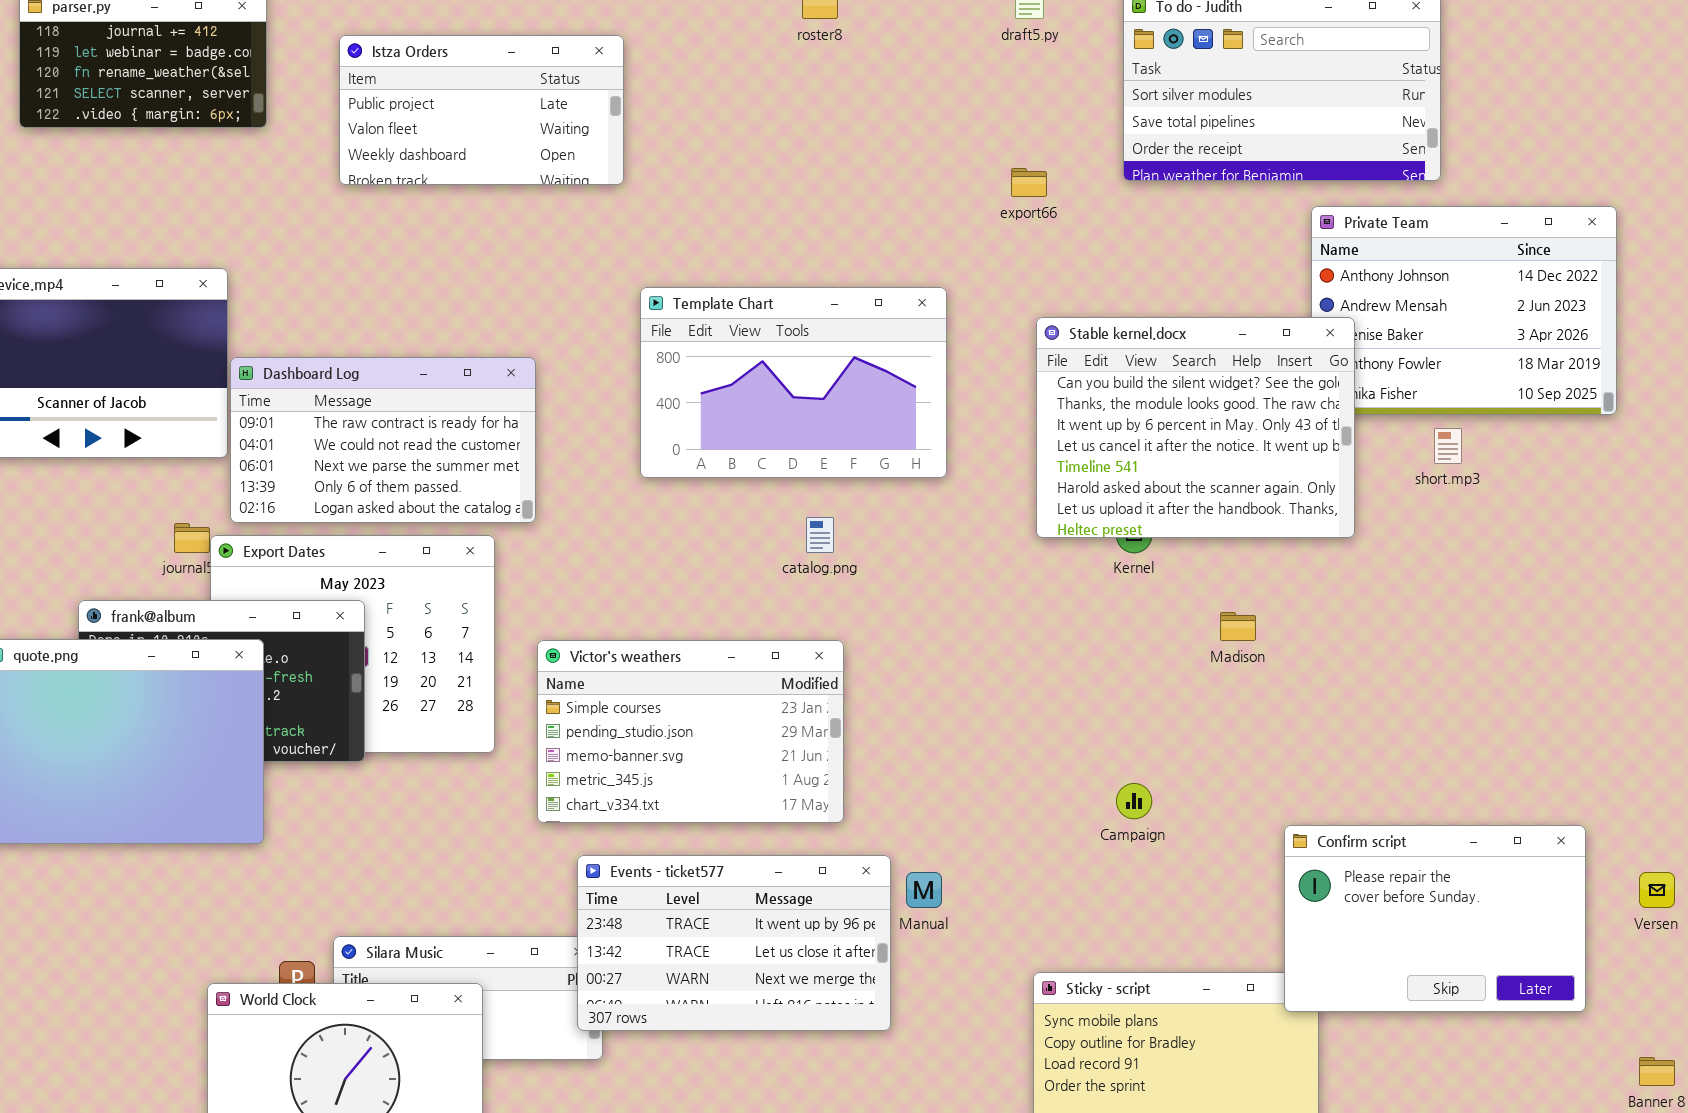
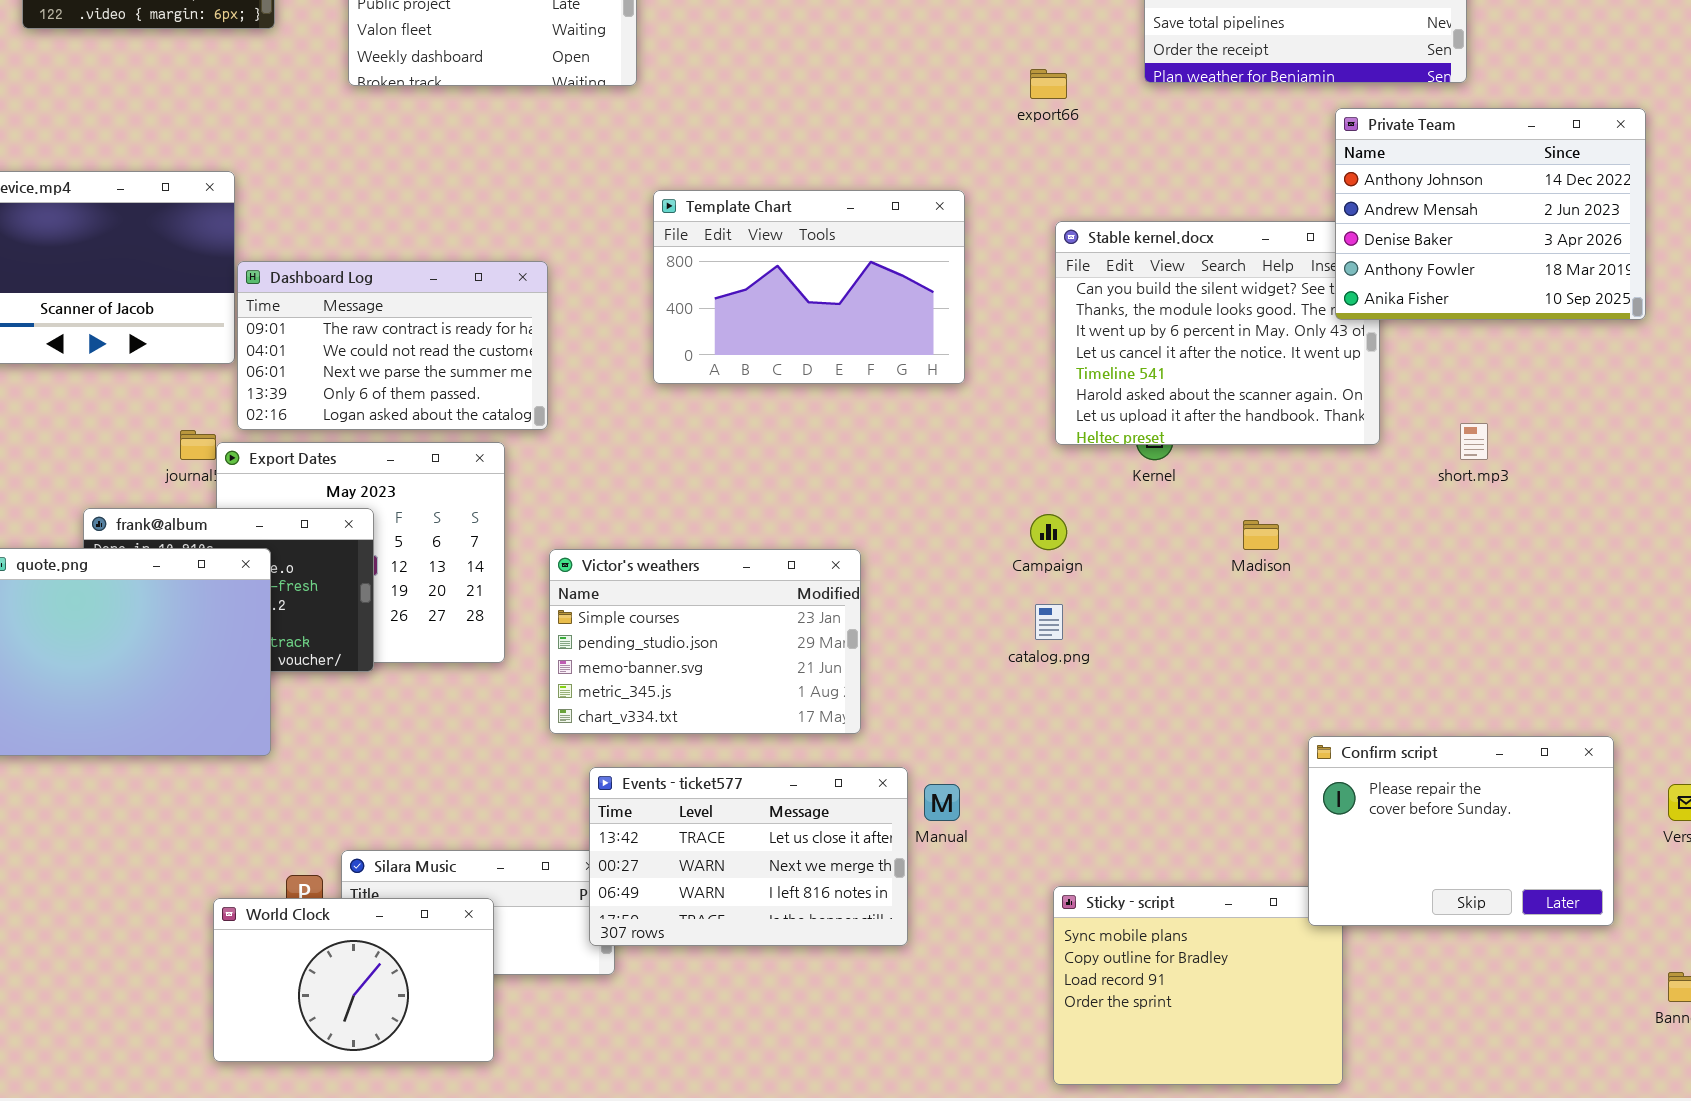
Private Team: [1311,206,1617,415] -> [1335,108,1646,320], raised
short.mp3: [1434,428,1462,464] -> [1460,423,1488,460], moved
catalog.png: [806,517,834,553] -> [1035,604,1063,640], moved
Campaign: [1116,783,1152,819] -> [1030,514,1067,550], moved
Events - ticket577: [577,855,891,1031] -> [589,767,908,946], scrolled down 1 row

